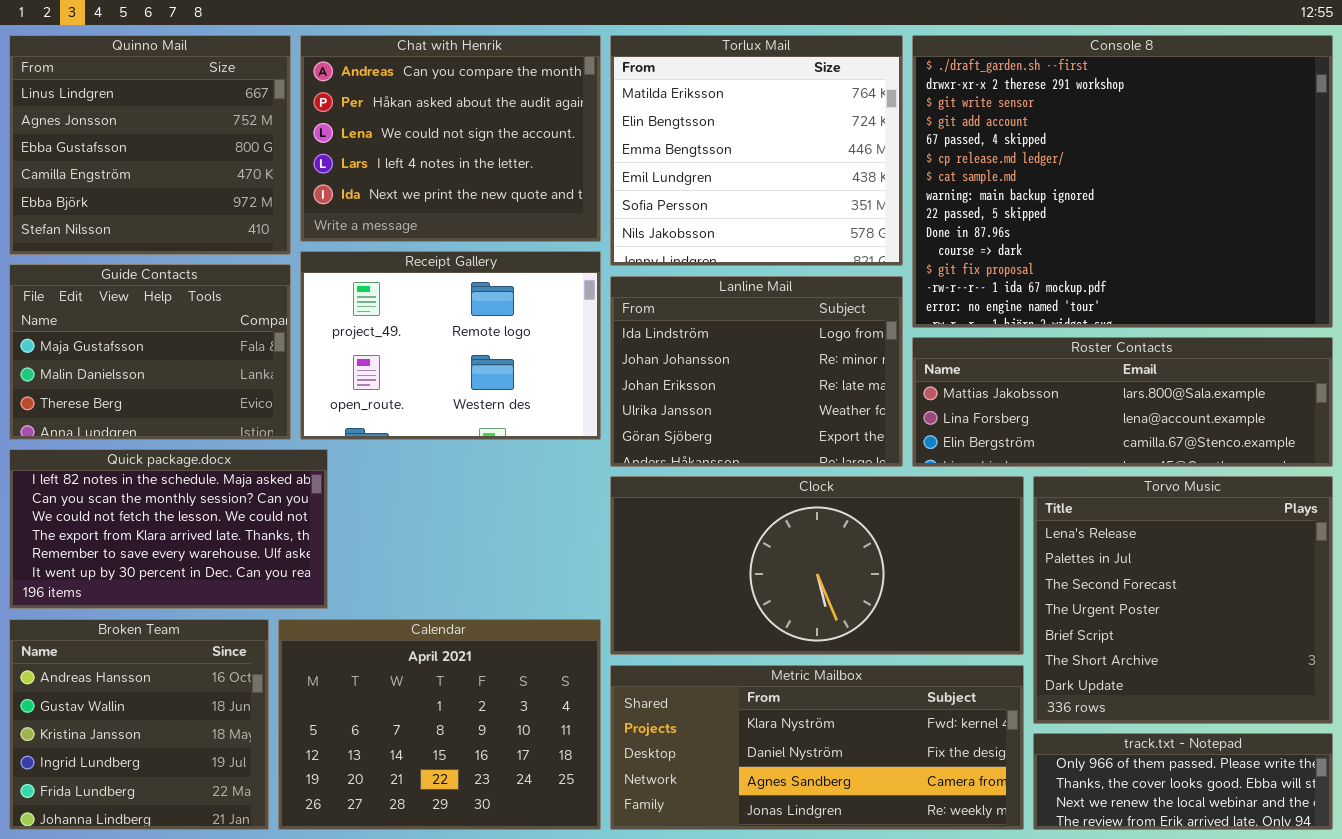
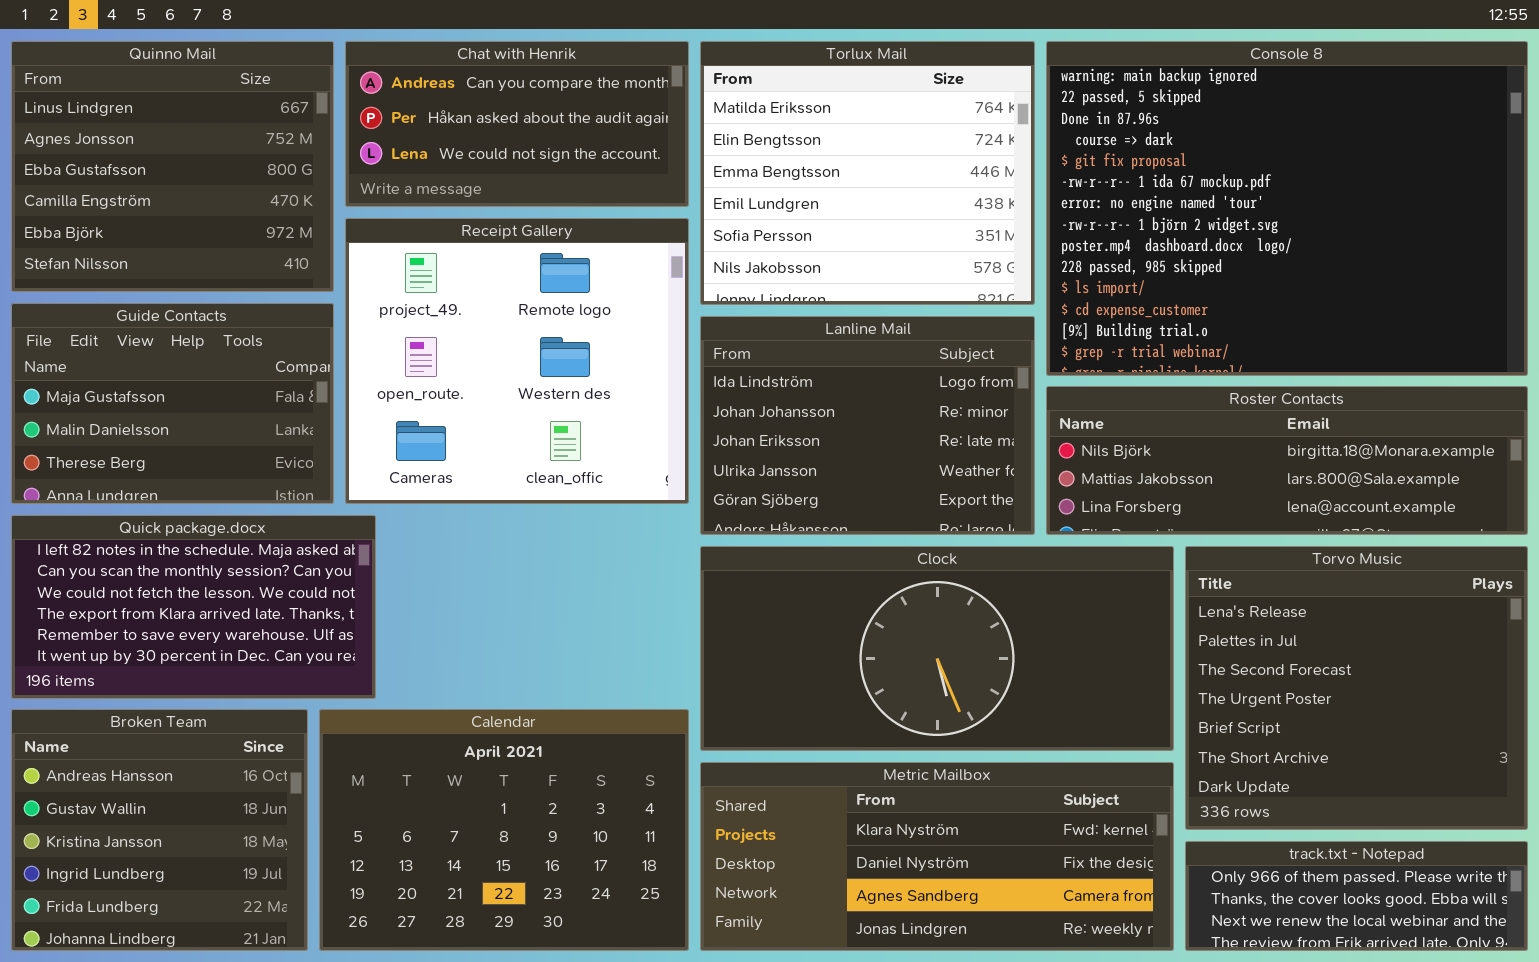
Chat with Henrik: [300,35,601,242] -> [345,41,689,207], resized
Console 8: [912,35,1333,328] -> [1046,41,1528,376], scrolled down 7 rows
Receipt Gallery: [300,251,601,440] -> [345,218,689,504], resized
Roster Contacts: [912,337,1333,467] -> [1046,386,1528,535], scrolled up 1 row

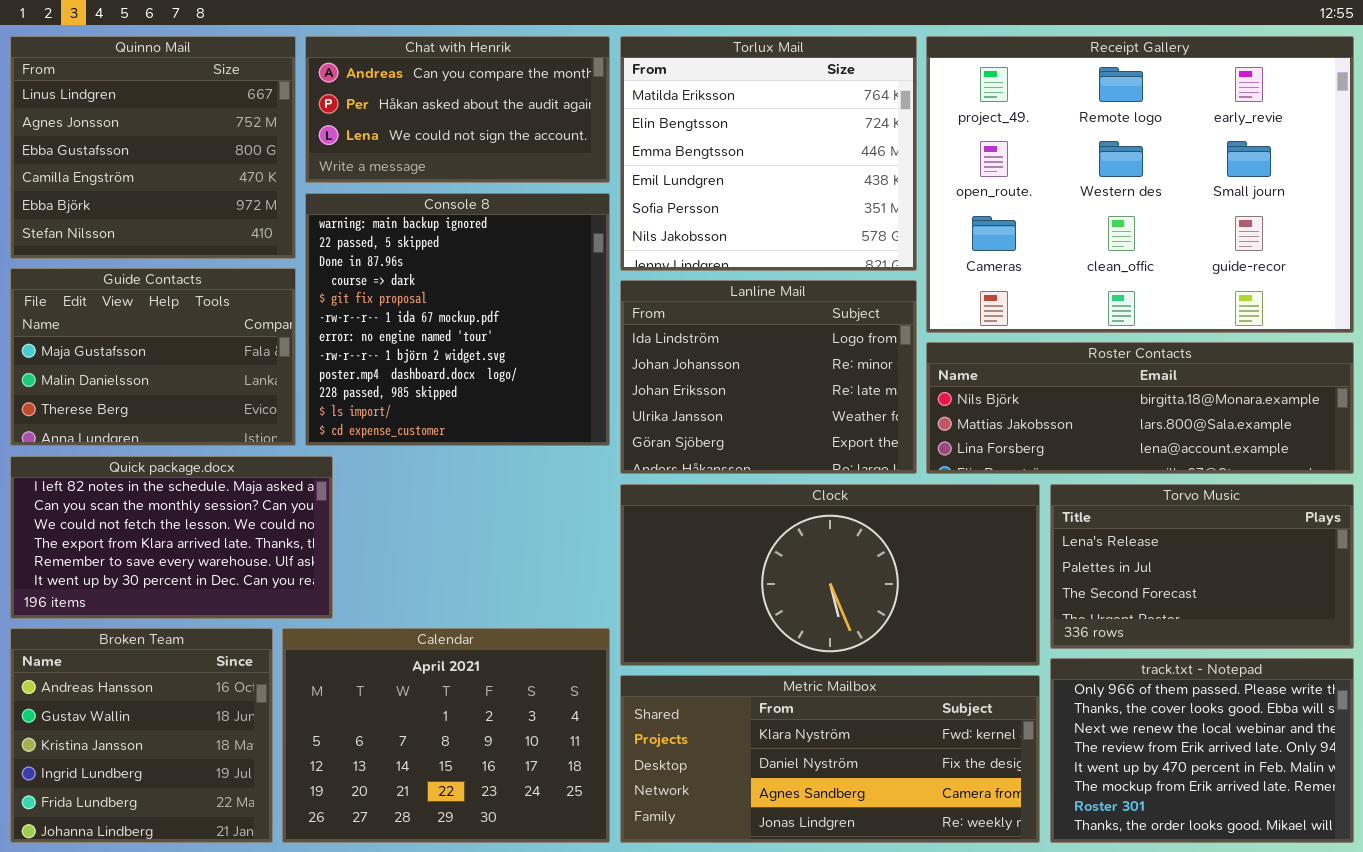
Console 8: [1046,41,1528,376] -> [305,193,610,446], moved, resized
Receipt Gallery: [345,218,689,504] -> [926,36,1354,333], moved, resized
Torvo Music: [1185,546,1528,830] -> [1050,484,1354,649], resized
track.txt - Notepad: [1185,841,1528,951] -> [1050,658,1354,843], resized

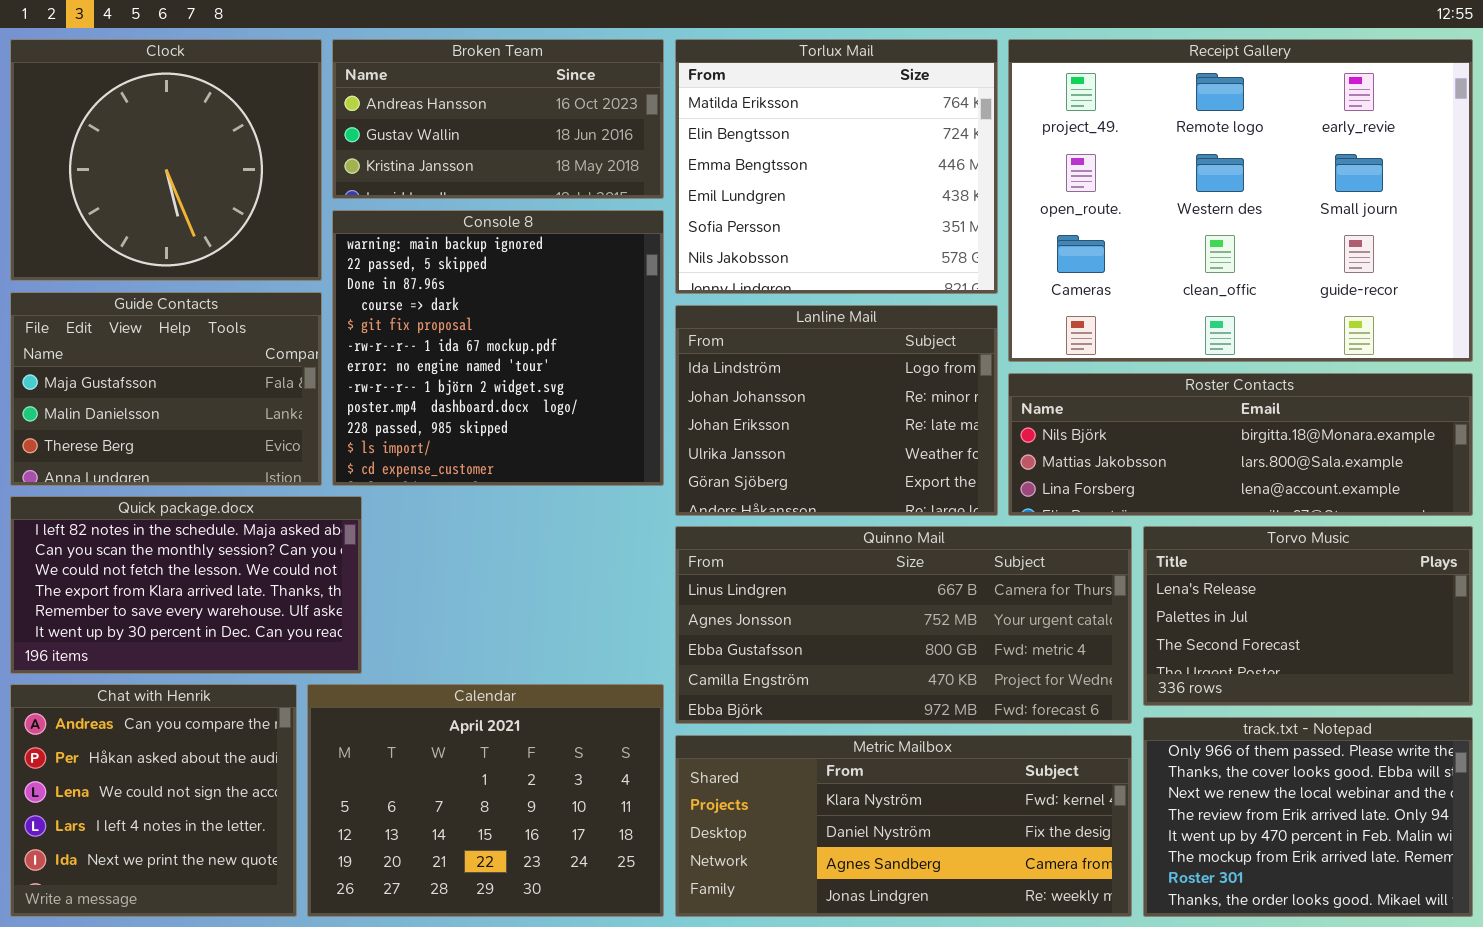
Quinno Mail: [10,36,296,259] -> [675,526,1132,724], moved, resized
Chat with Henrik: [305,36,610,183] -> [10,684,297,917], moved, resized
Clock: [620,484,1040,666] -> [10,39,322,281], moved, resized
Broken Team: [10,628,273,843] -> [332,39,664,199], moved, resized

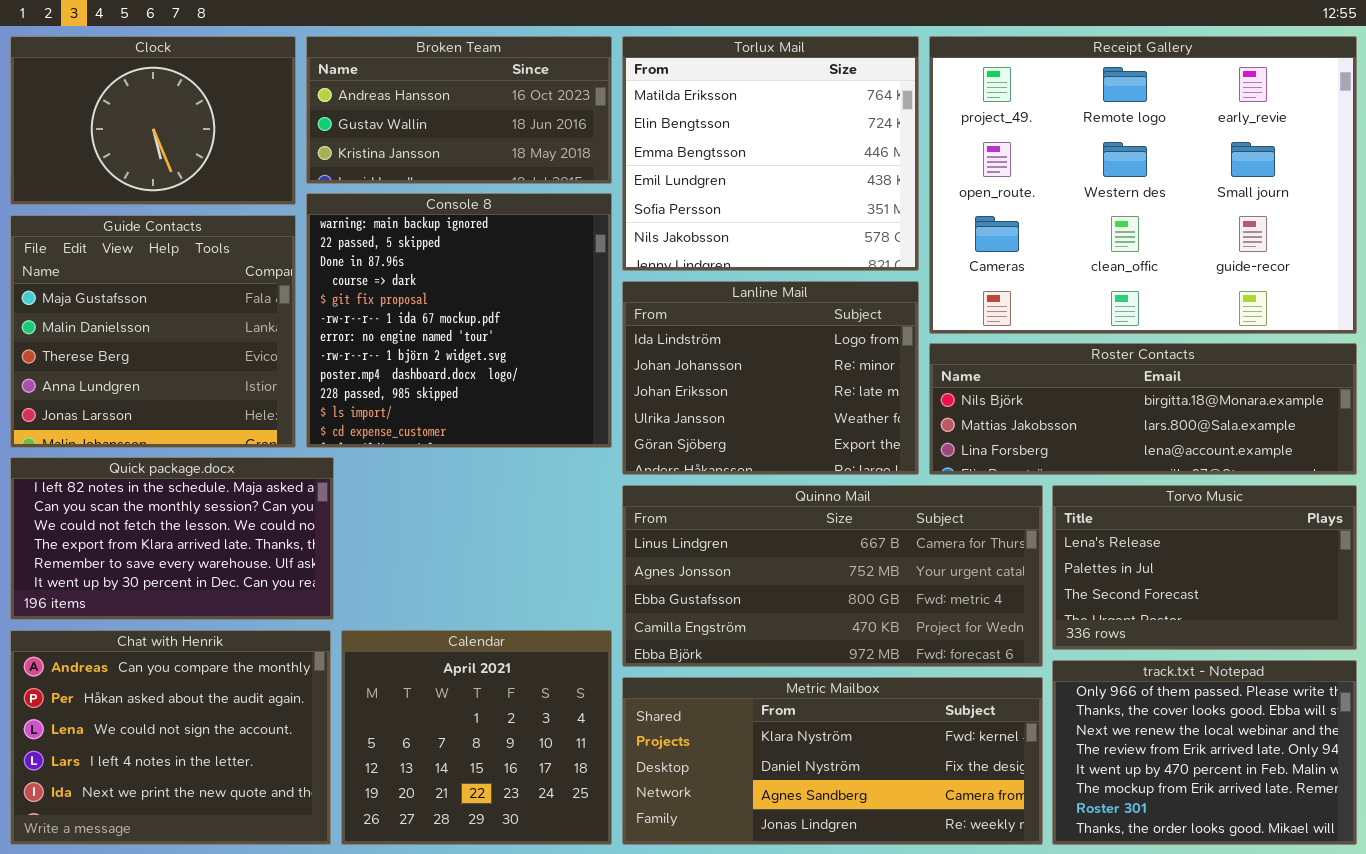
Clock: [10,39,322,281] -> [10,36,296,205], resized
Guide Contacts: [10,292,322,486] -> [10,215,296,448], resized
Chat with Henrik: [10,684,297,917] -> [10,630,331,845], resized
Calendar: [307,684,664,917] -> [341,630,612,845], resized

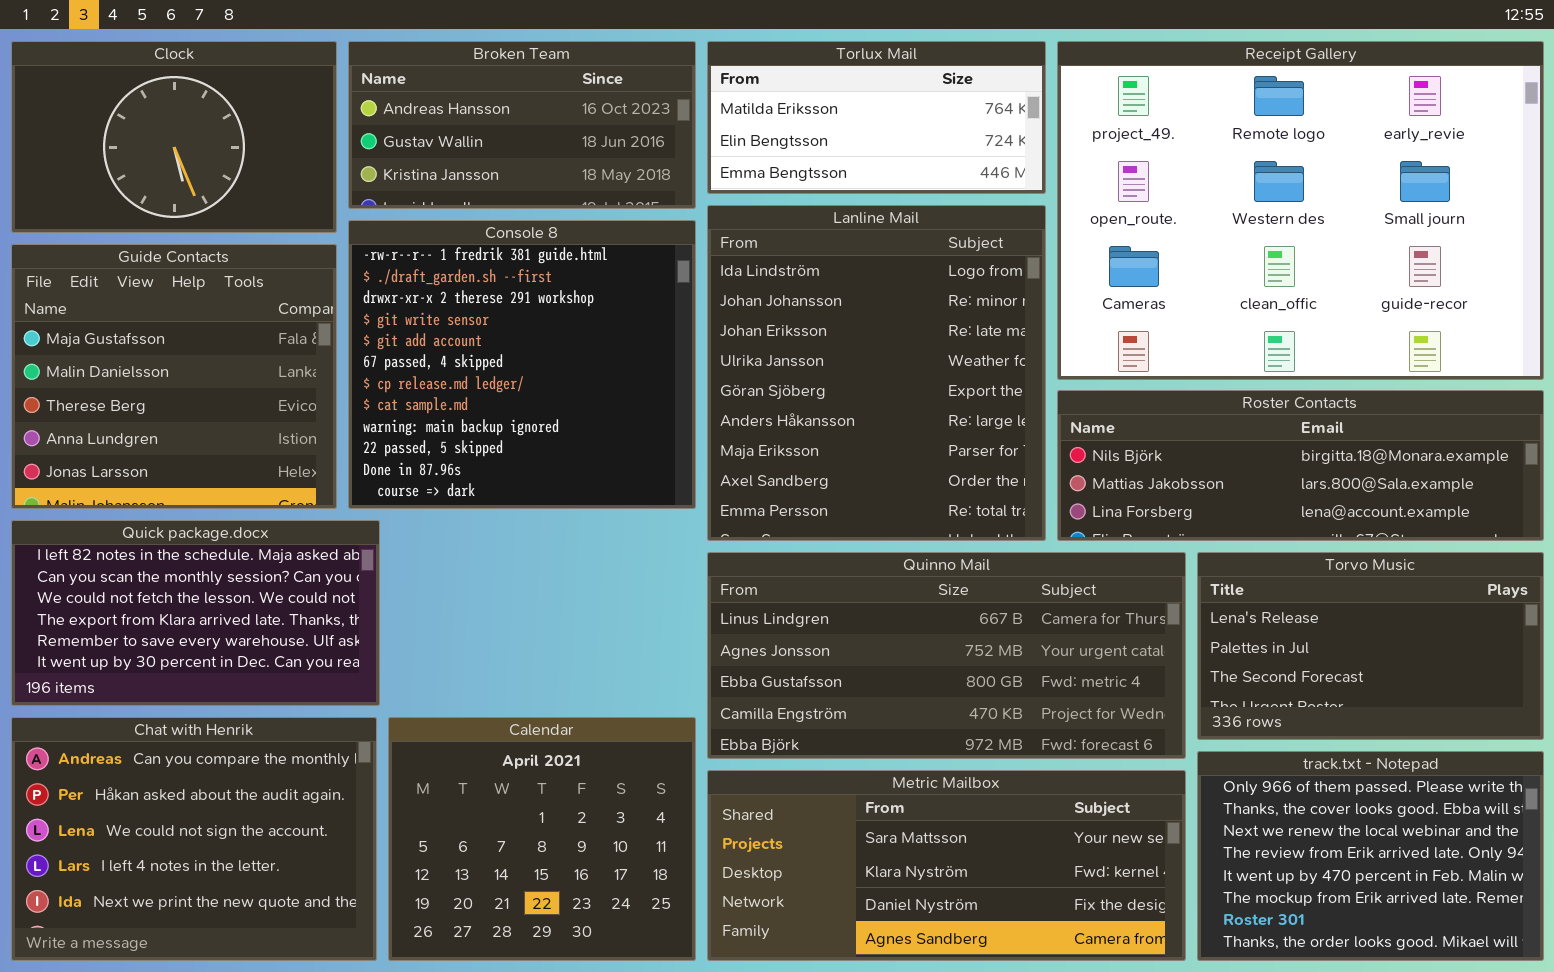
Torlux Mail: [622,36,919,271] -> [707,41,1046,194], resized
Console 8: [306,193,612,448] -> [348,220,696,509], scrolled up 8 rows
Lanline Mail: [622,281,919,475] -> [707,205,1046,541], resized
Metric Mailbox: [622,677,1043,845] -> [707,770,1186,961], scrolled up 1 row

